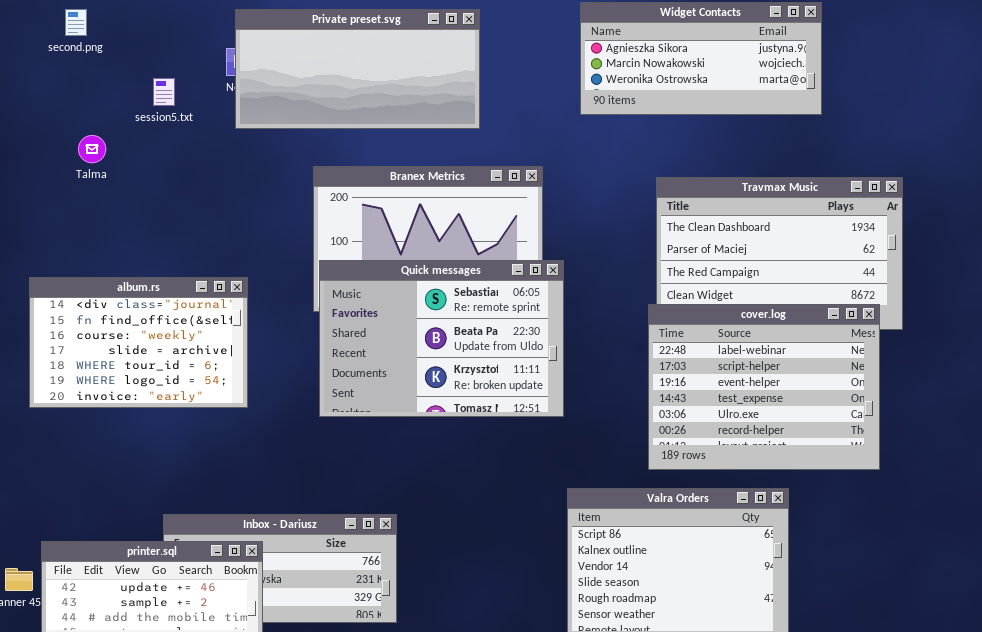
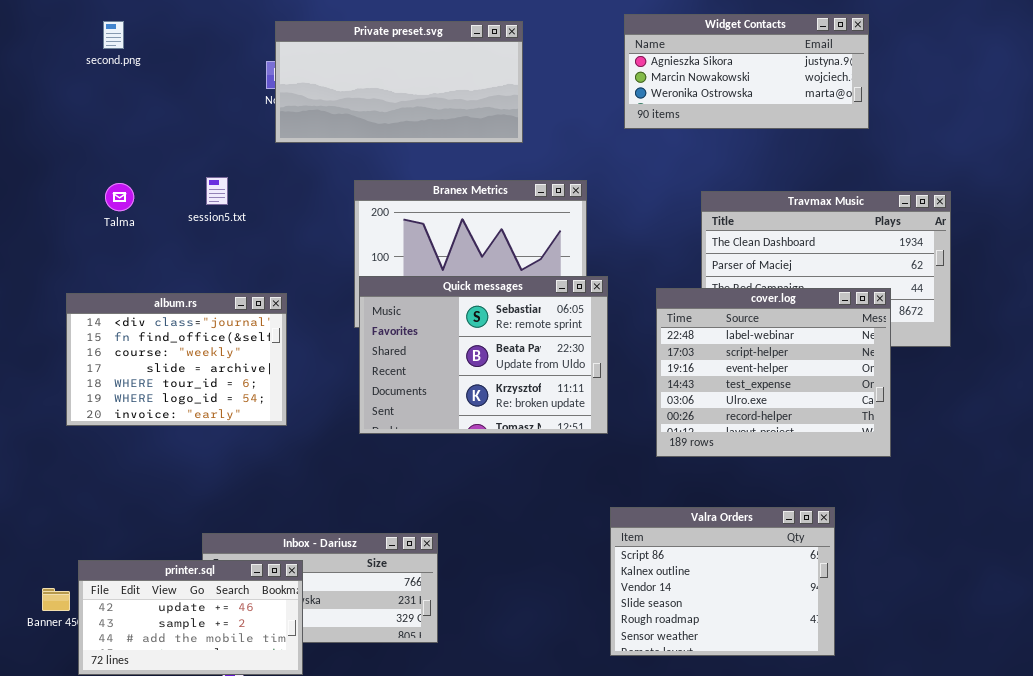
session5.txt: [153,78,175,106] -> [206,177,228,205], moved
Talma: [78,135,106,163] -> [105,183,134,211], moved
cover.log: [648,304,880,470] -> [656,288,891,457], moved

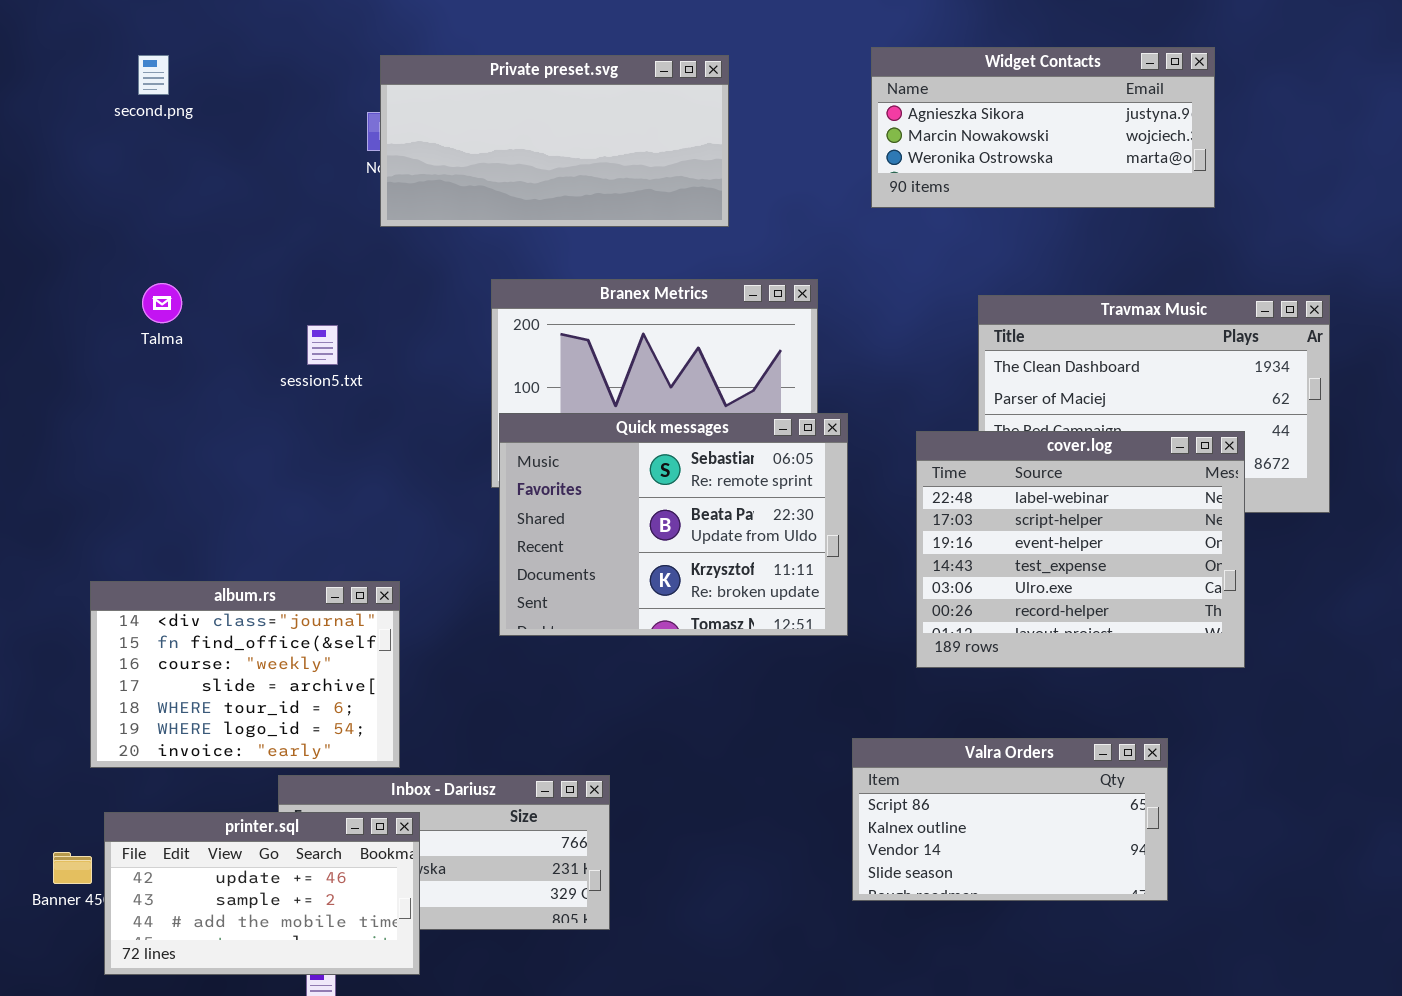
session5.txt: [206,177,228,205] -> [307,325,338,365], moved
album.rs: [66,293,287,426] -> [90,581,400,768], moved
Valra Orders: [610,507,835,656] -> [852,738,1168,901], resized

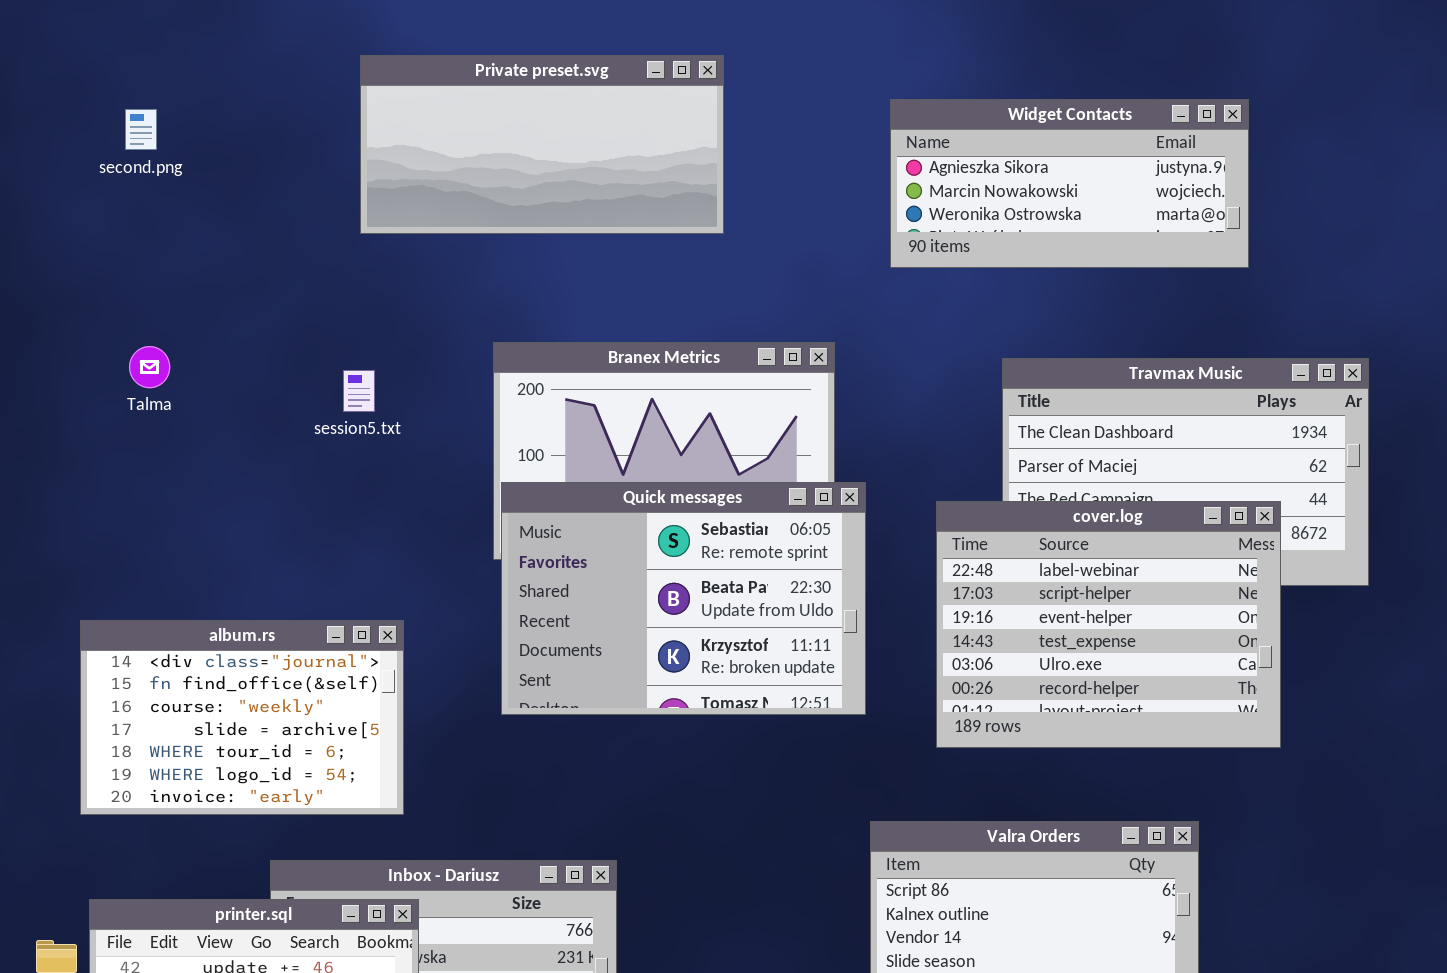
Private preset.svg: [380,55,729,227] -> [360,55,724,234], moved
session5.txt: [307,325,338,365] -> [343,370,375,412], moved
album.rs: [90,581,400,768] -> [80,620,404,815], moved

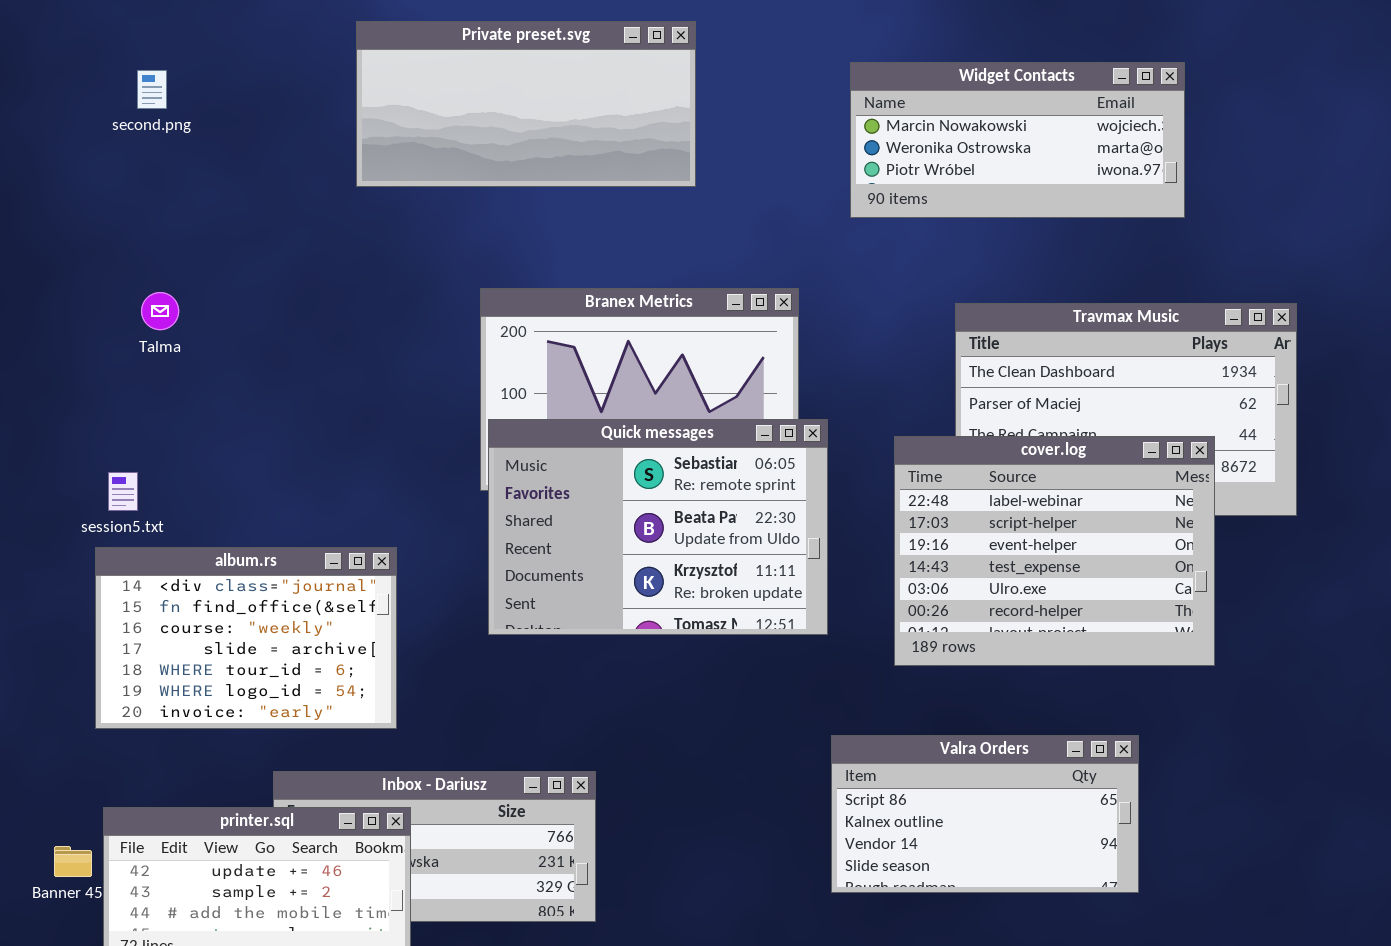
Widget Contacts: [890,99,1249,268] -> [850,62,1185,218], scrolled down 1 row
session5.txt: [343,370,375,412] -> [108,472,138,511], moved

